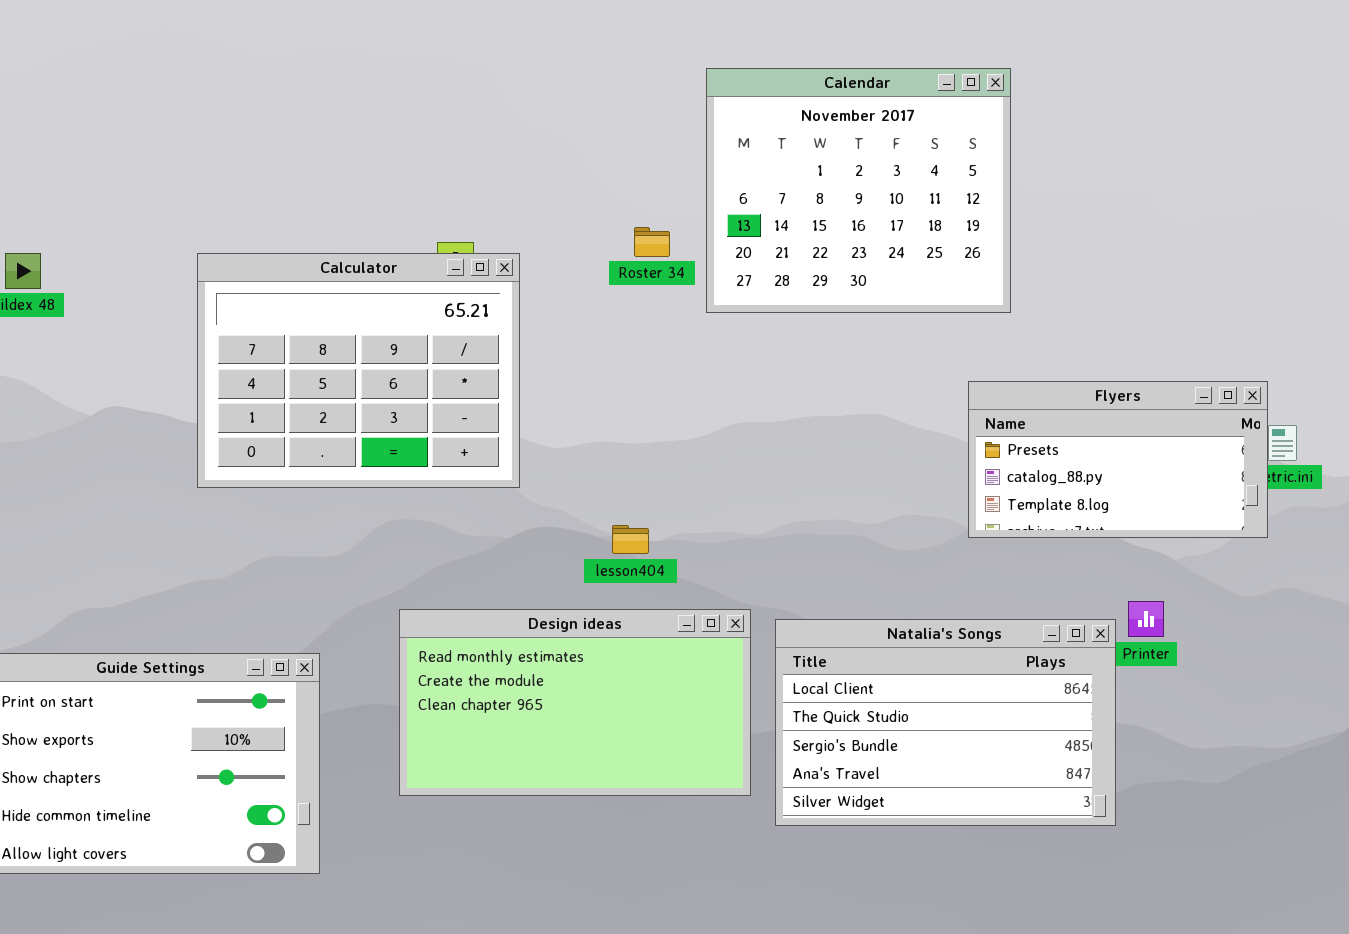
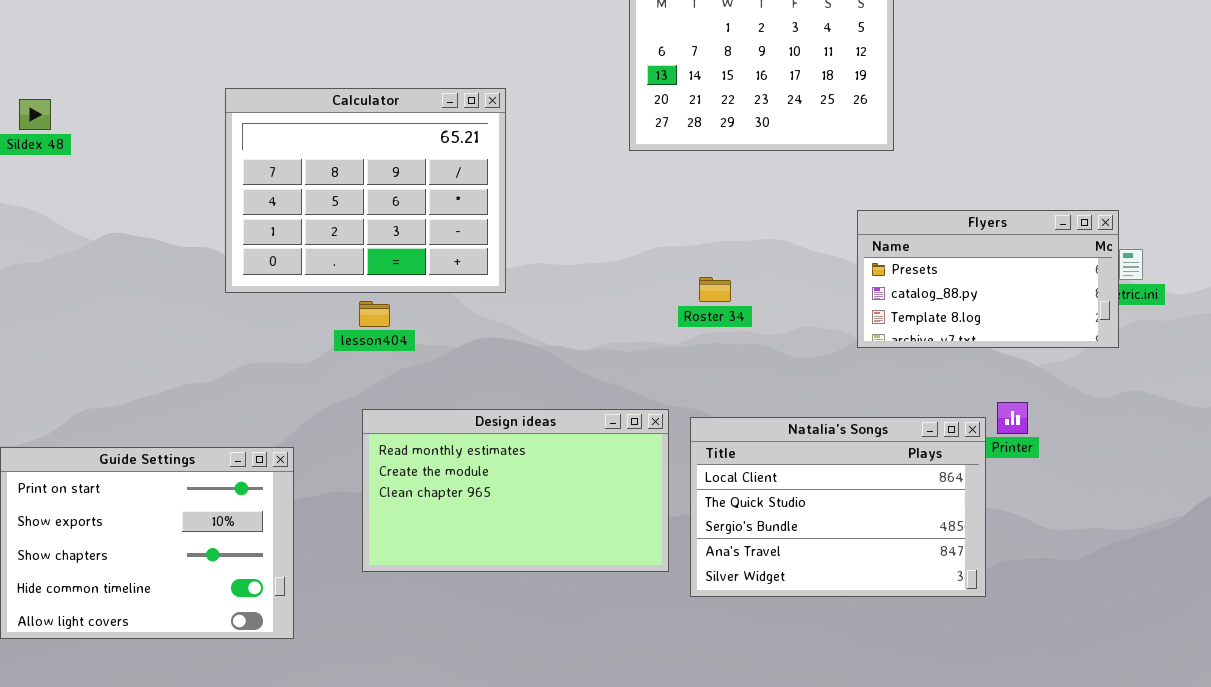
Roster 34: [634,227,670,257] -> [699,277,731,302], moved
Calculator: [197,253,520,488] -> [225,88,506,293], moved
lesson404: [612,525,649,554] -> [359,301,390,327], moved

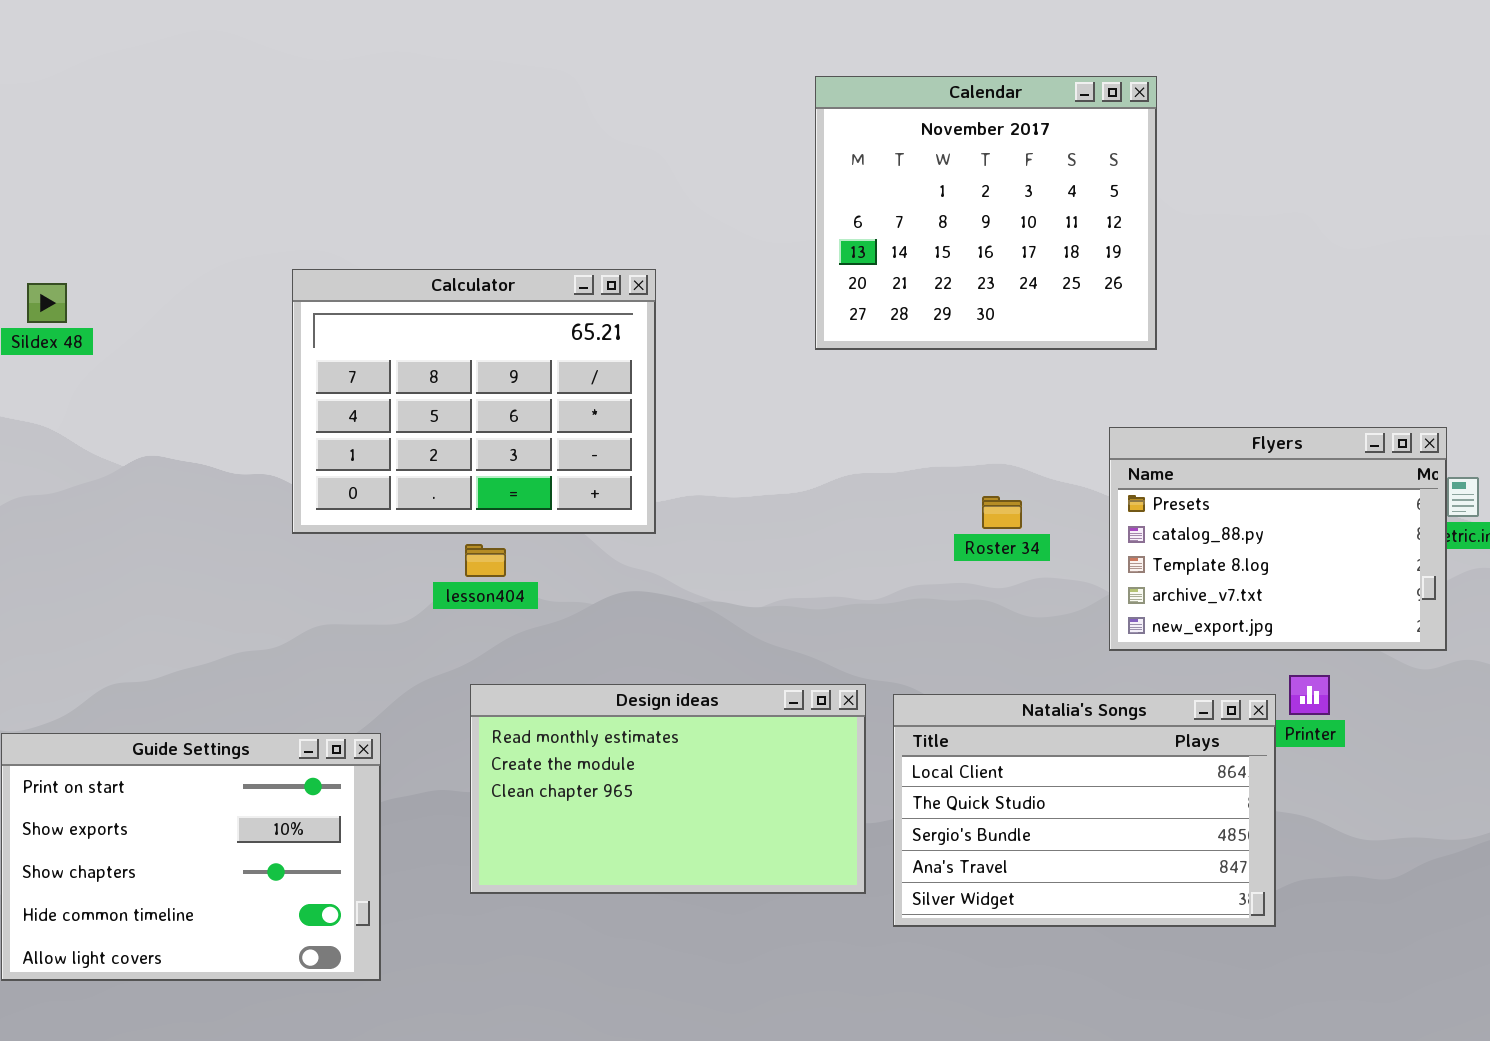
Flyers: [857,210,1119,348] -> [1109,427,1447,651], resized
Roster 34: [699,277,731,302] -> [982,496,1022,529], moved

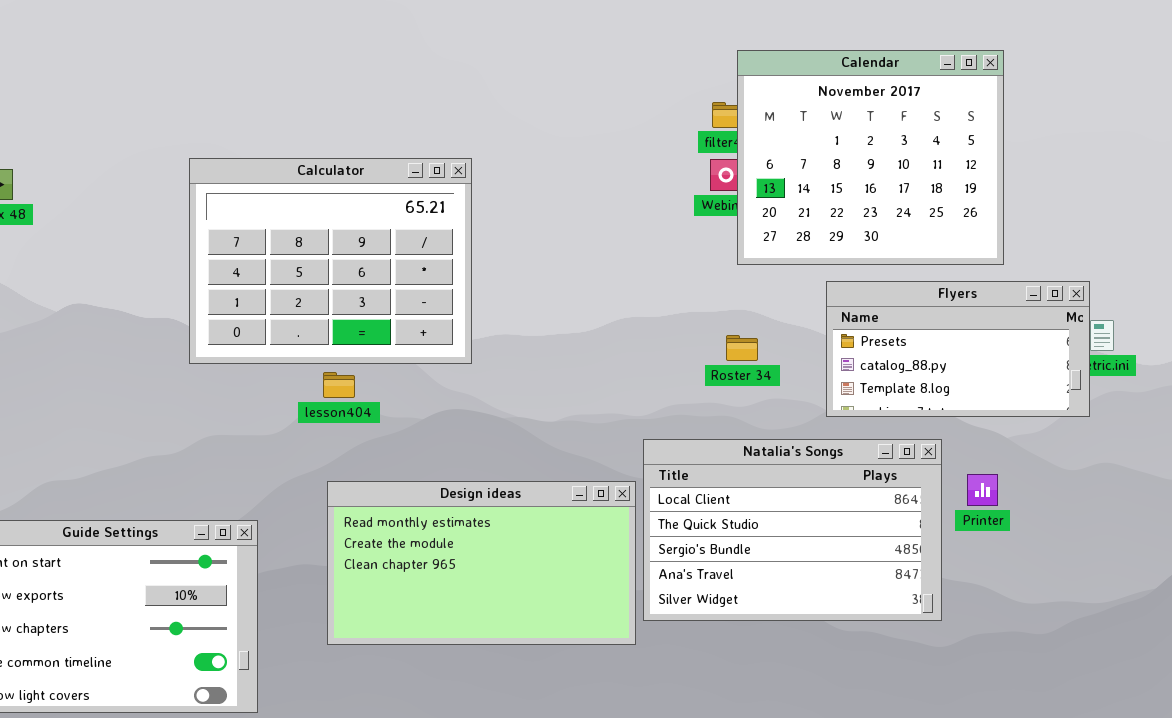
Calendar: [815,76,1157,350] -> [737,50,1004,265], moved
Flyers: [1109,427,1447,651] -> [826,281,1090,417], resized
Natalia's Songs: [893,694,1276,927] -> [643,439,942,621], moved

